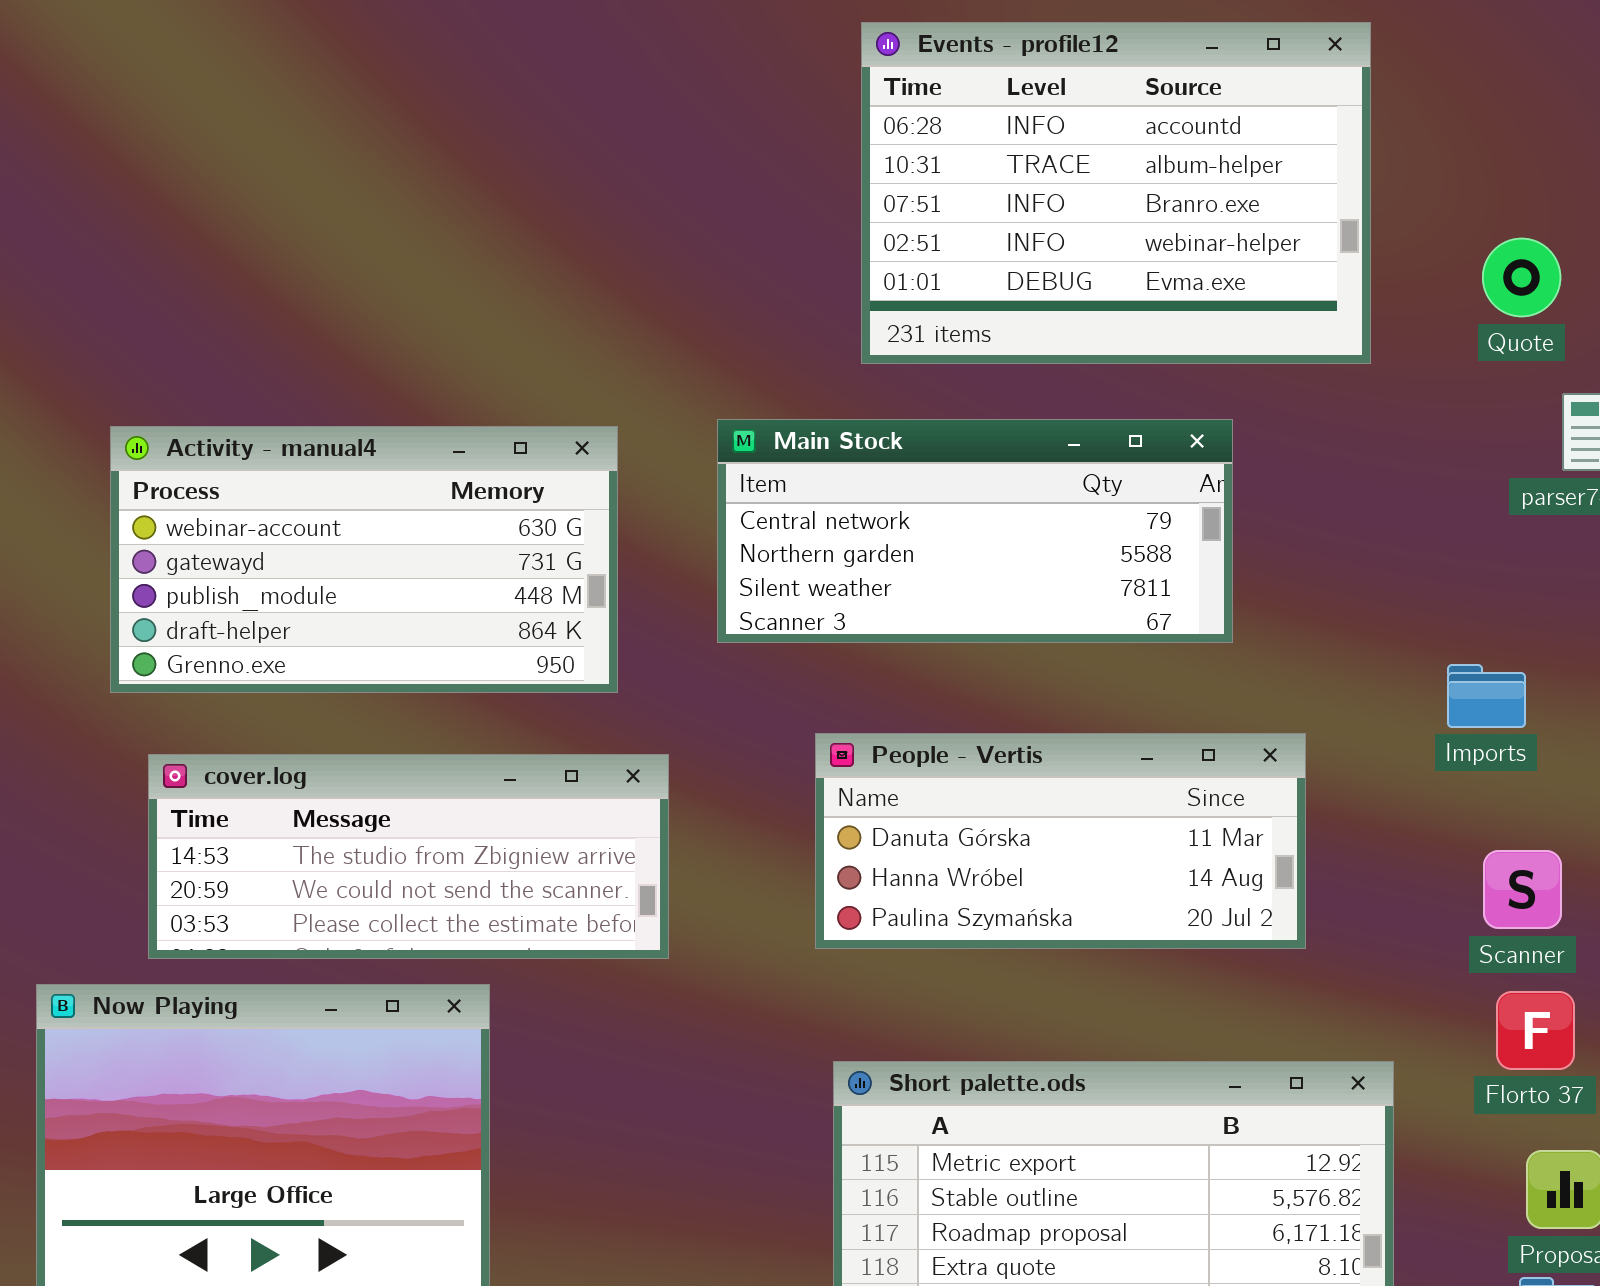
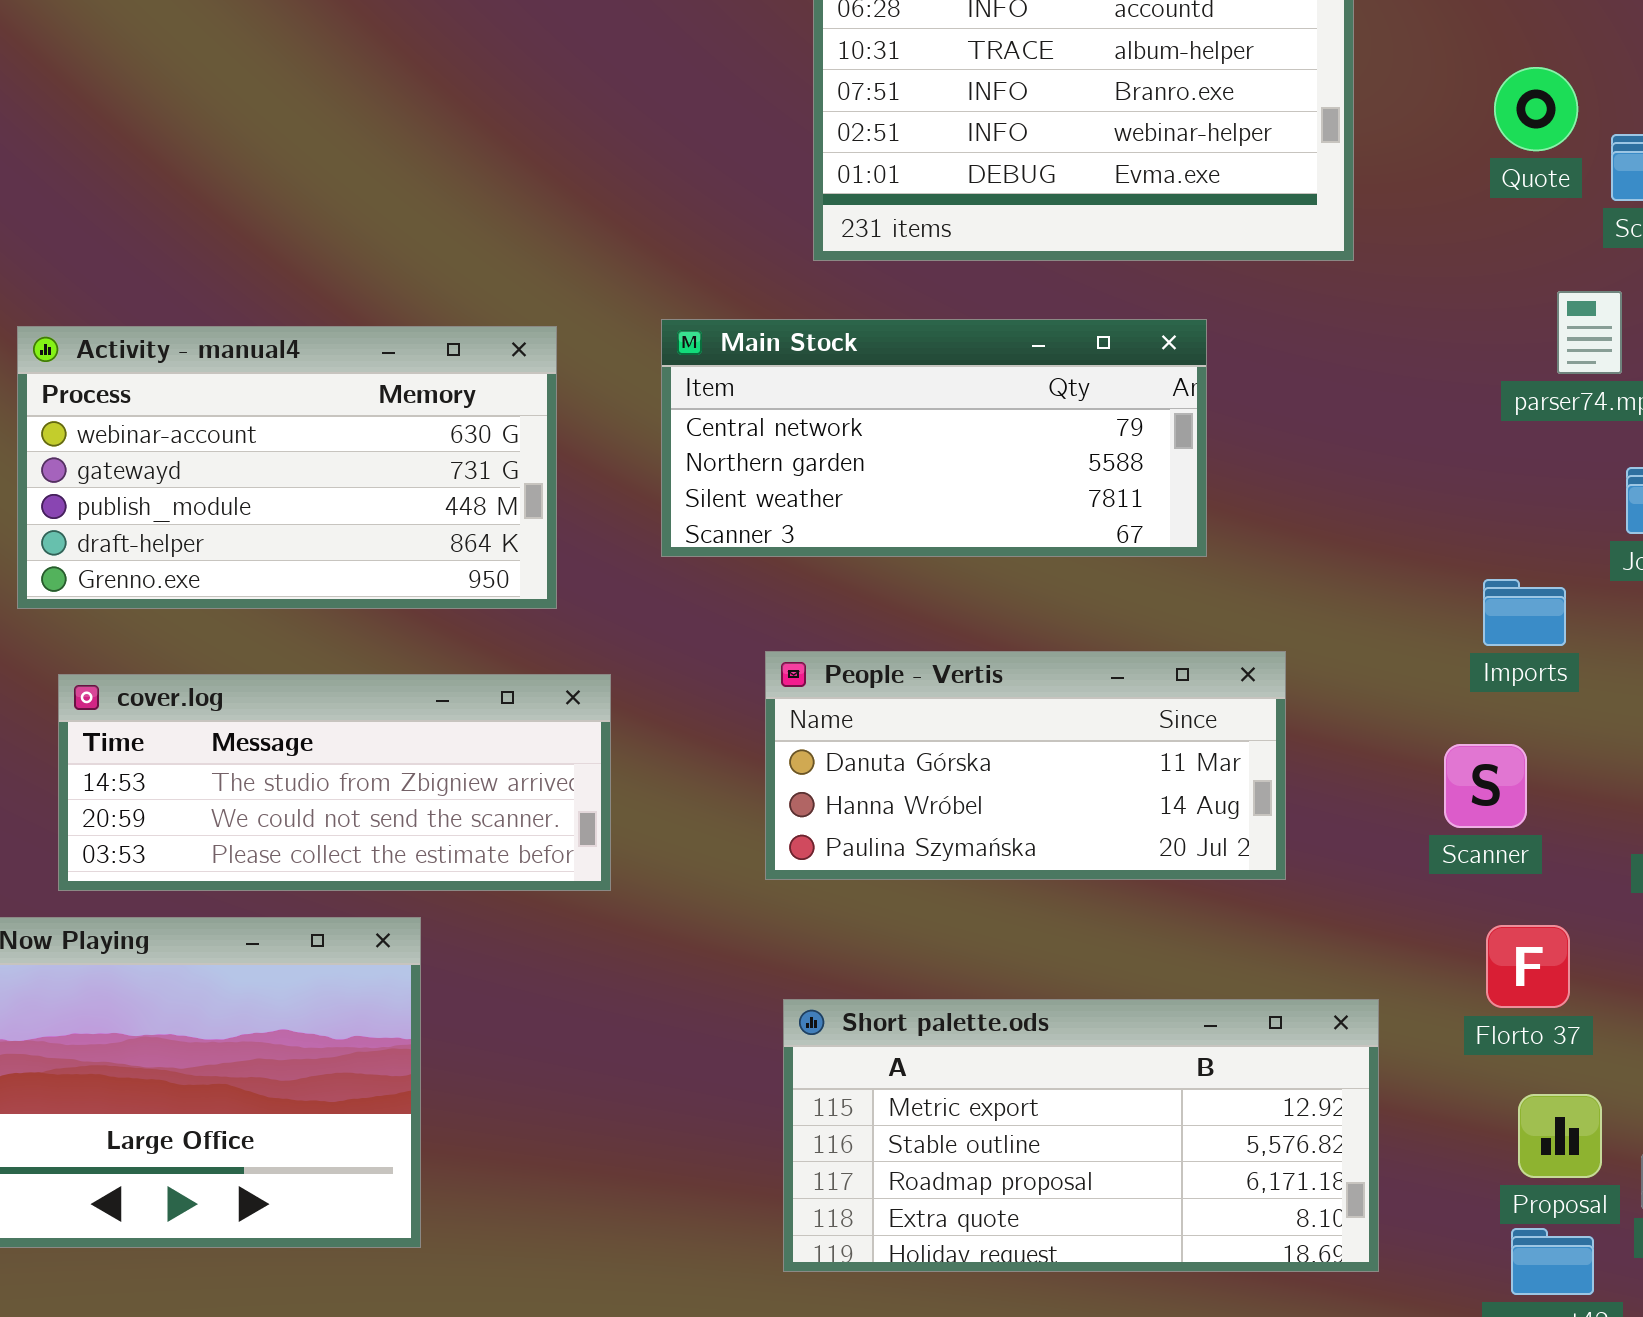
Quote: [1482,238,1561,317] -> [1494,67,1578,151], moved
Imports: [1447,664,1526,728] -> [1483,579,1566,646], moved
Scanner: [1483,850,1562,929] -> [1444,744,1527,828], moved

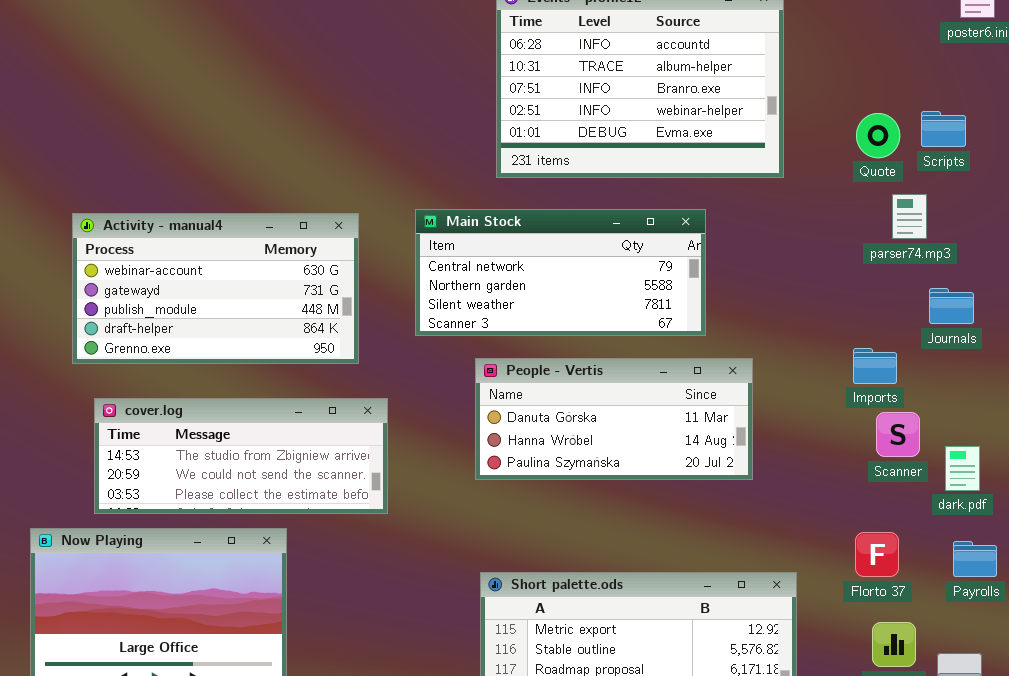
Quote: [1494,67,1578,151] -> [856,113,900,158], moved
People - Vertis: [765,651,1286,880] -> [475,358,753,480], moved
Scanner: [1444,744,1527,828] -> [876,412,920,457], moved

